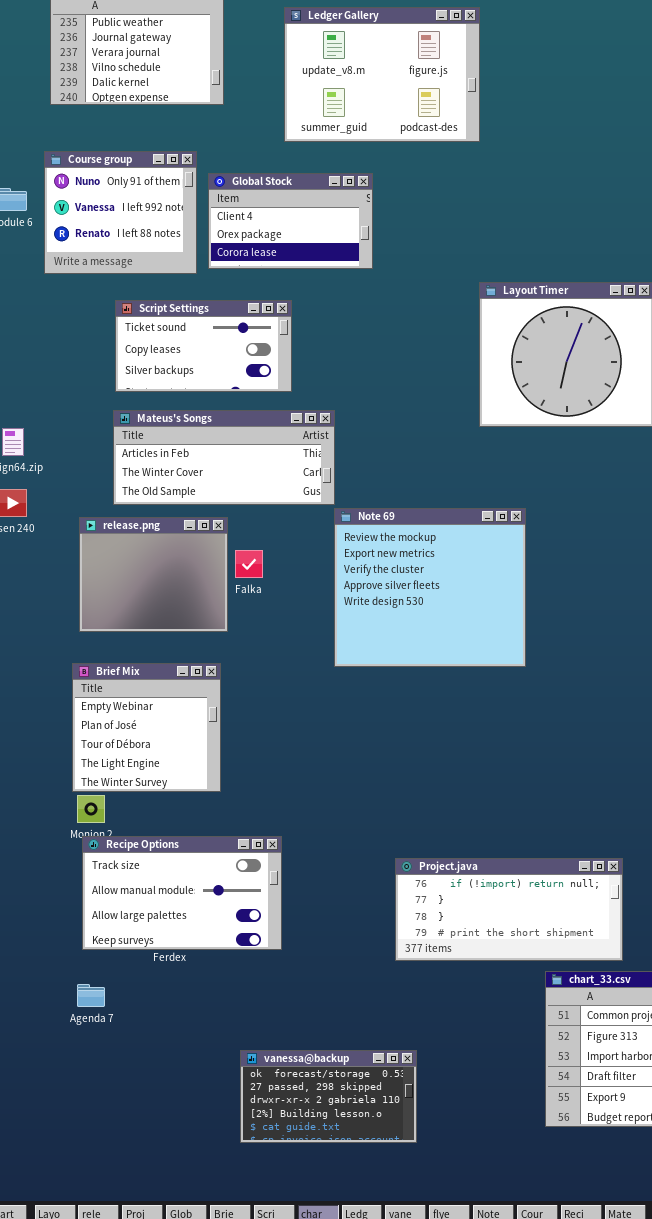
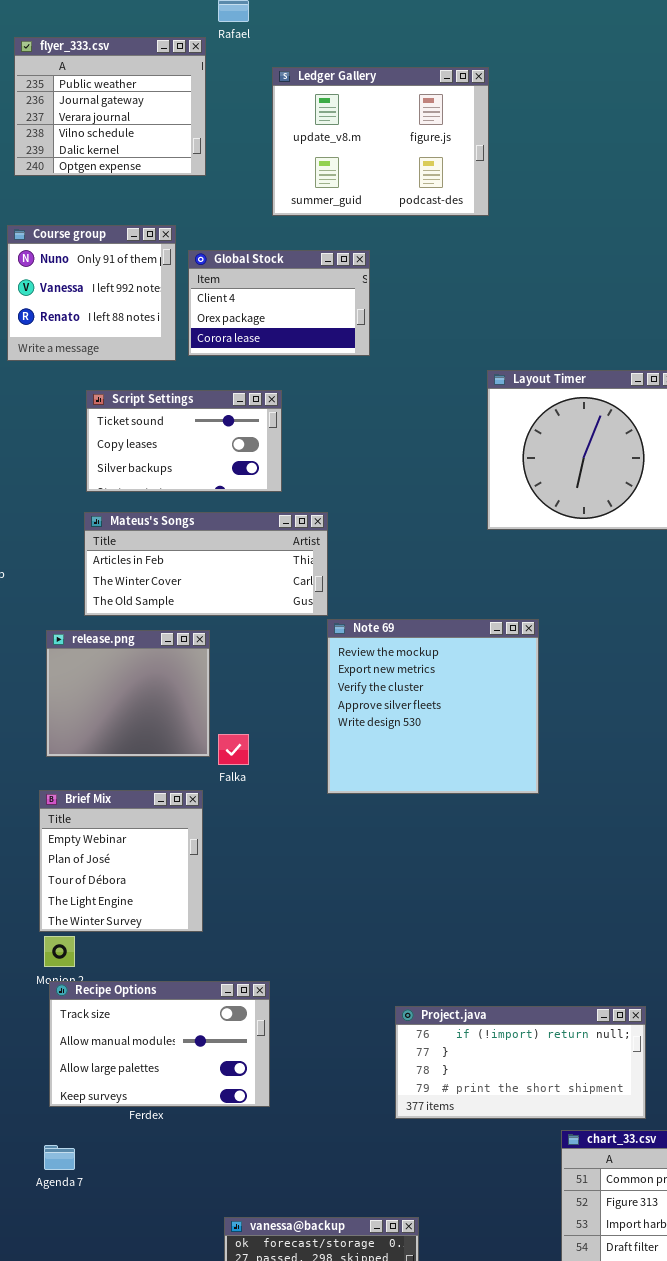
Falka: [235,550,263,578] -> [218,734,249,765], moved

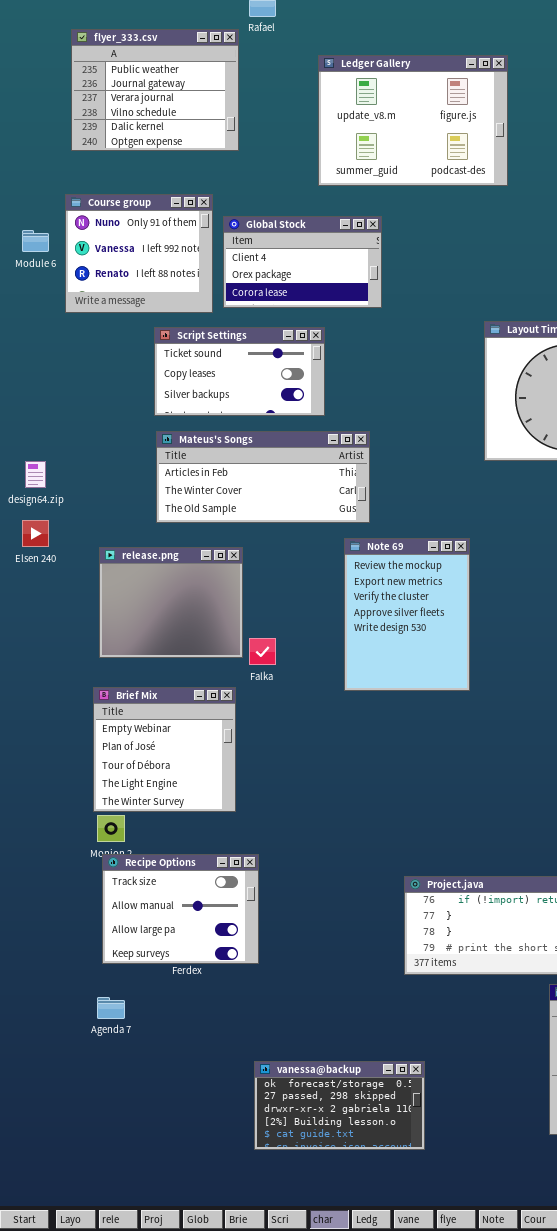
Ledger Gallery: [272,67,489,216] -> [318,55,508,186], moved
Script Settings: [86,390,282,492] -> [154,327,325,416], moved
Mateus's Songs: [84,512,328,616] -> [156,431,370,523], moved
Note 69: [327,619,539,794] -> [344,538,470,691], resized
Recipe Options: [49,981,270,1107] -> [102,854,259,964], resized

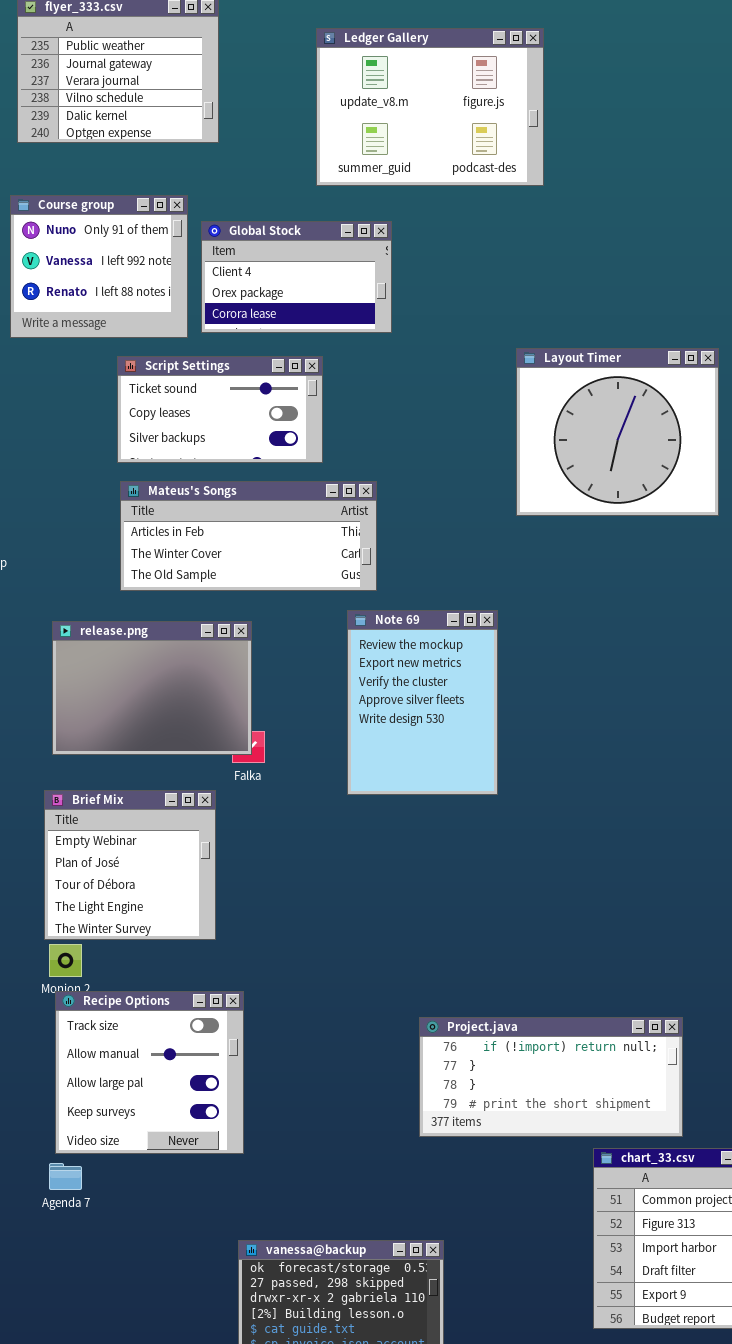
release.png: [99,547,243,658] -> [52,621,252,755], resized
Recipe Options: [102,854,259,964] -> [55,991,244,1154], resized

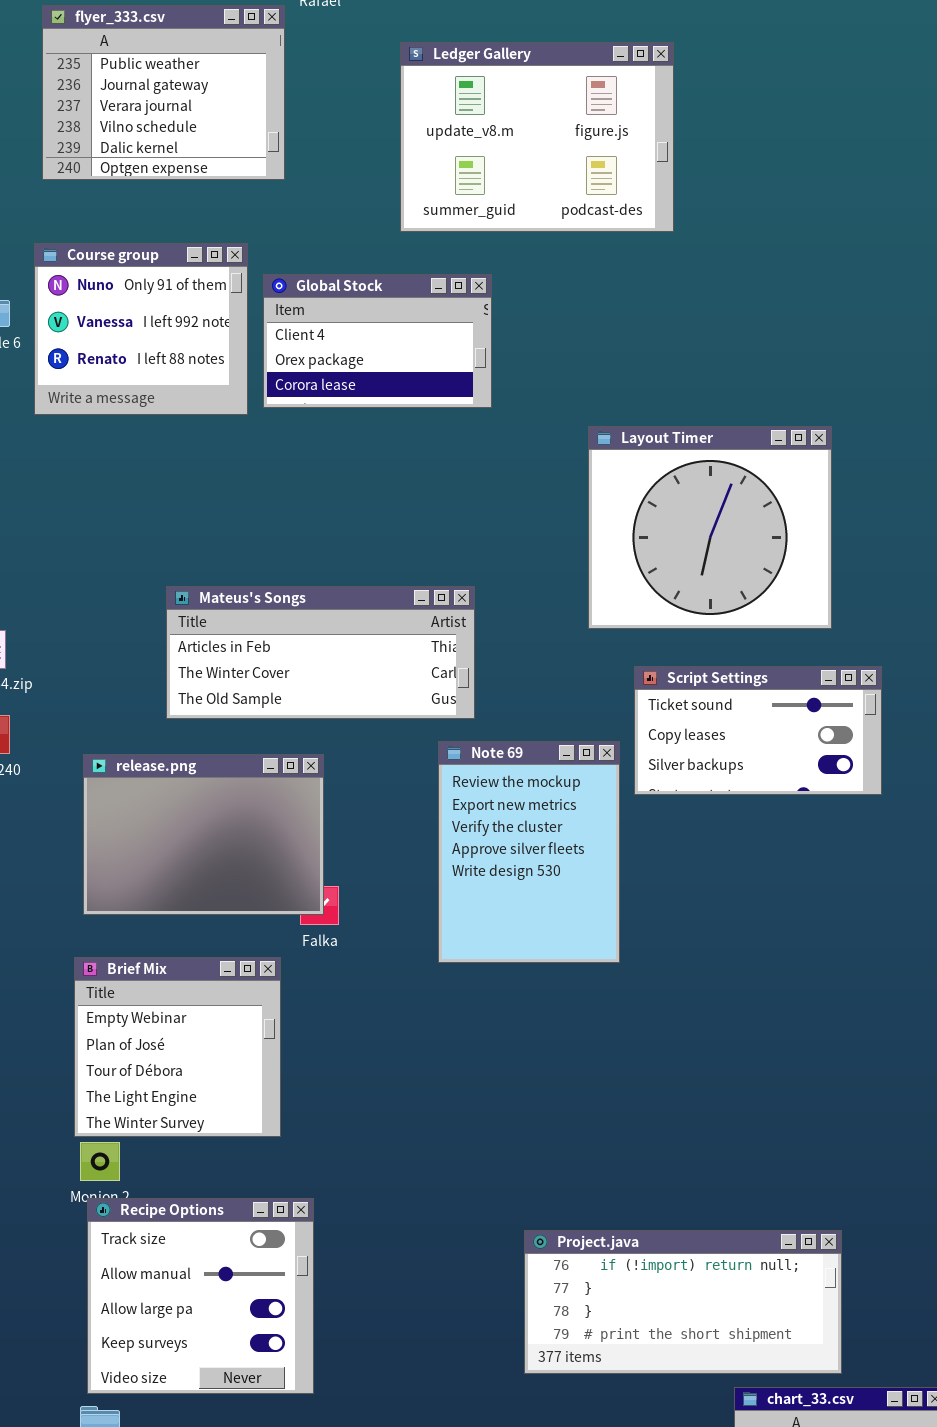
Layout Timer: [516,348,719,516] -> [588,426,832,629], moved
Script Settings: [117,356,323,463] -> [634,666,882,795], moved

